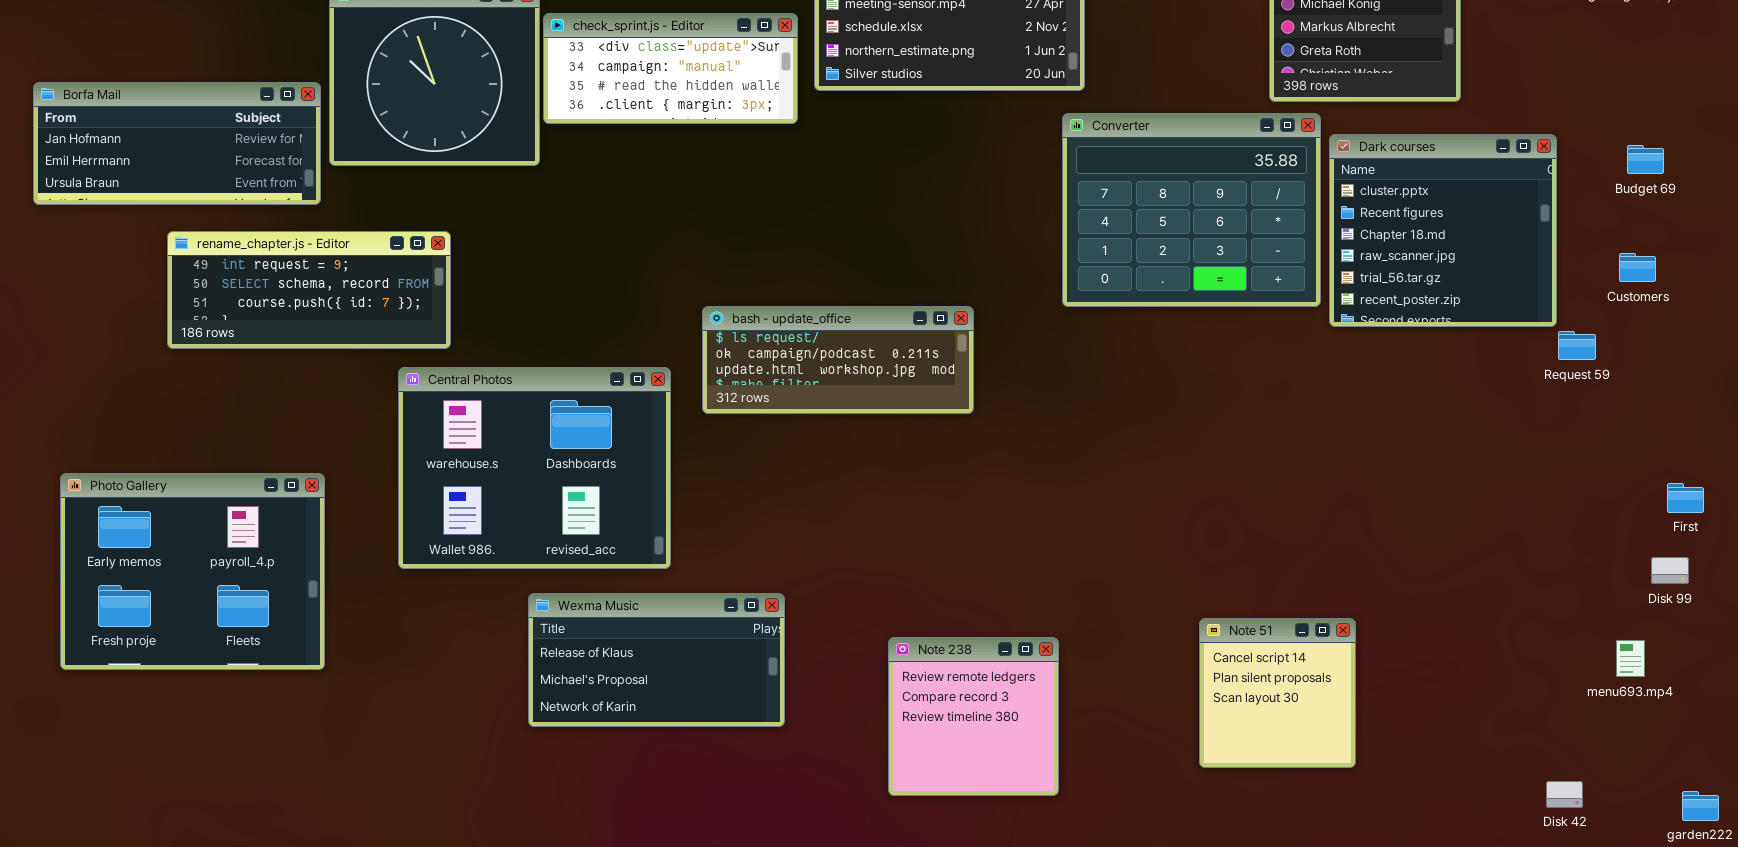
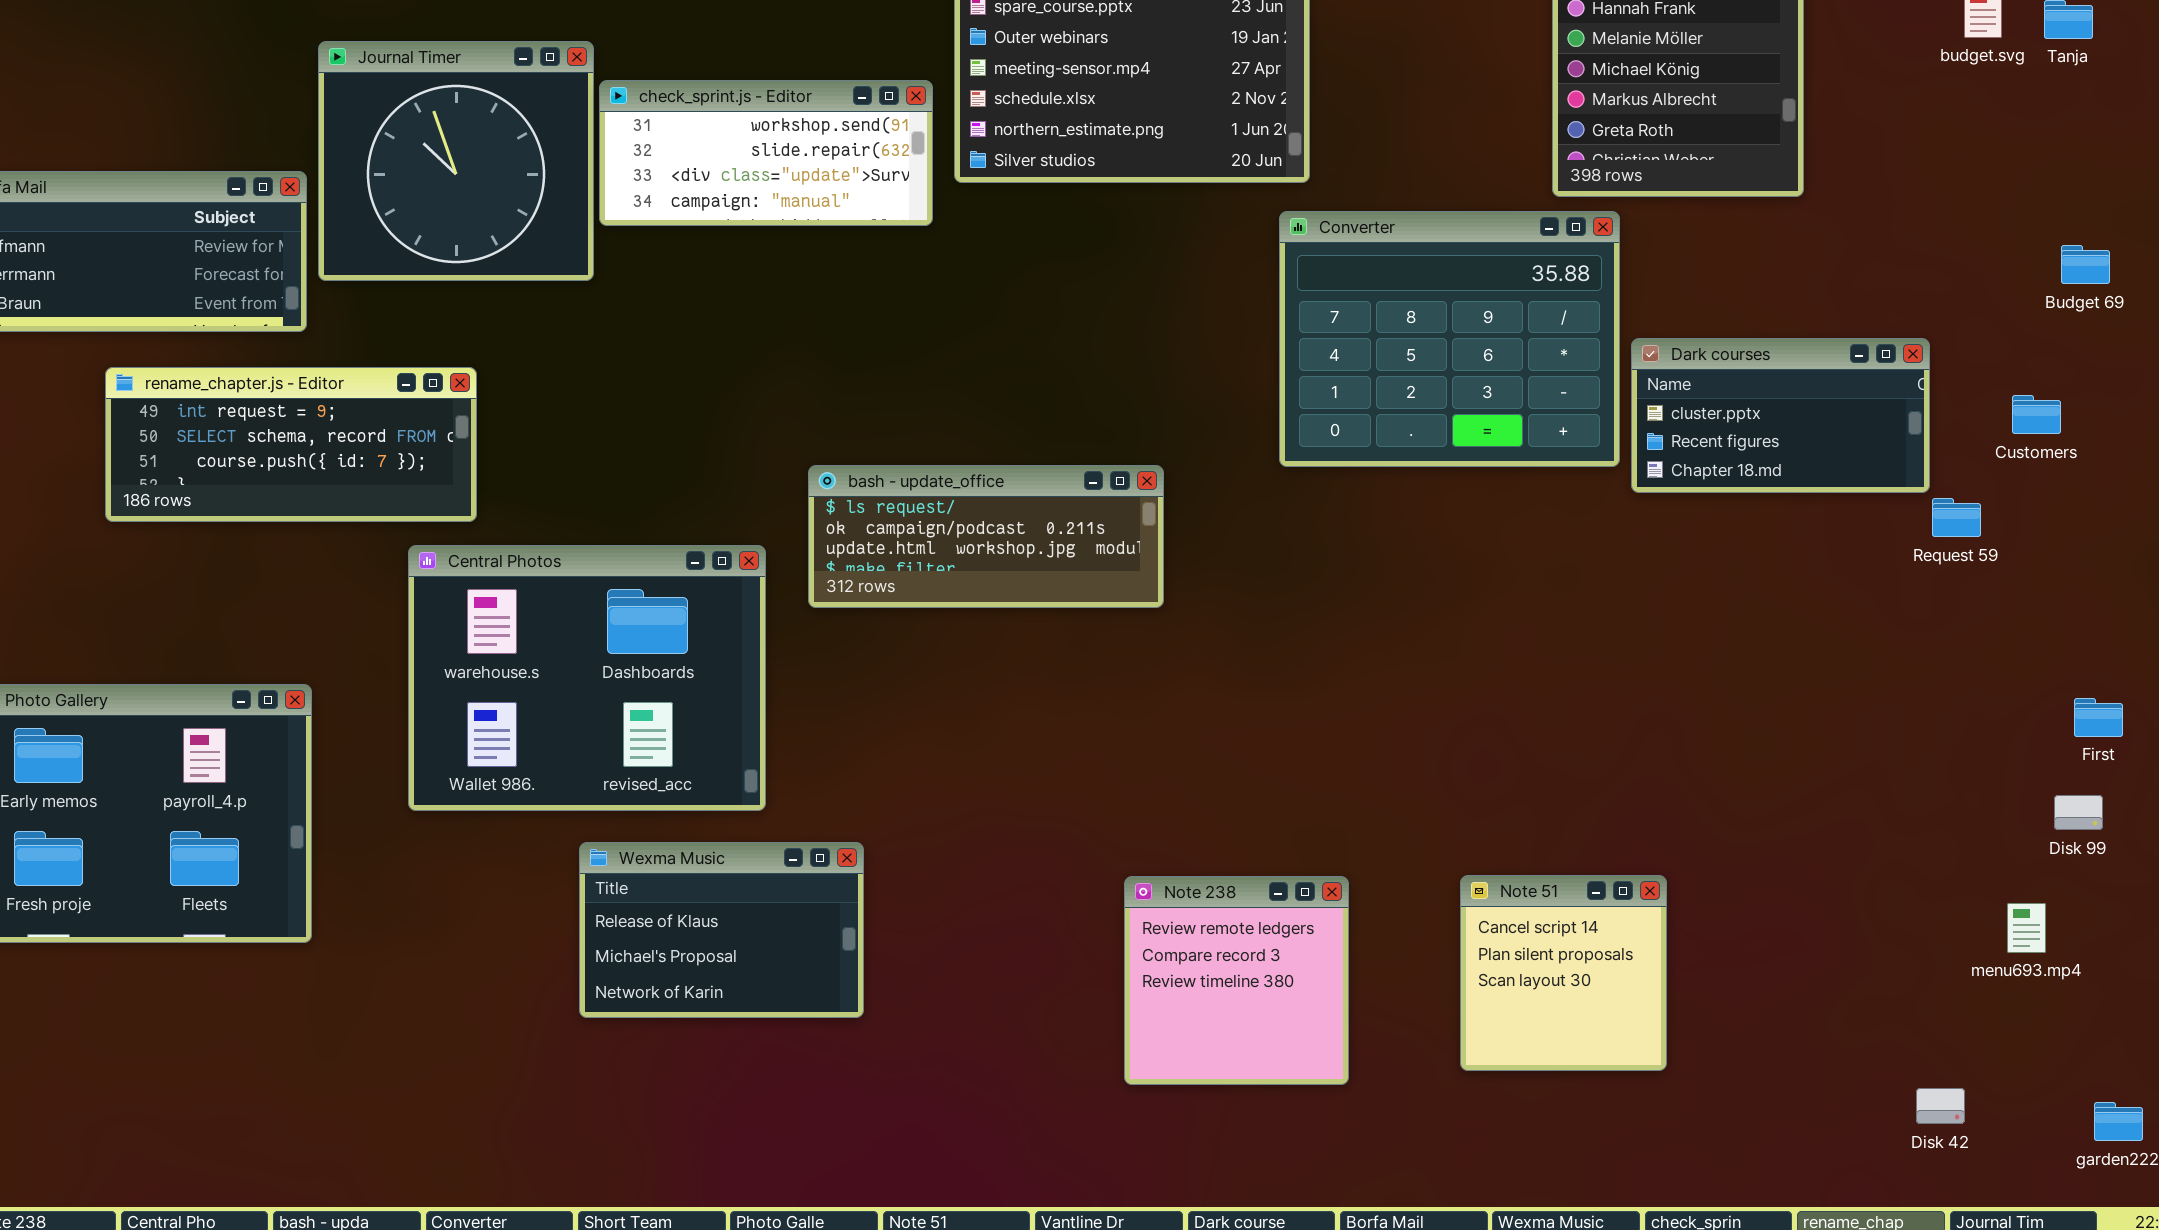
check_sprint.js - Editor: [543,13,798,124] -> [599,80,933,226], scrolled up 2 rows
Dark courses: [1329,134,1557,327] -> [1631,338,1930,493], resized
Budget 69: [1627,145,1664,174] -> [2061,245,2110,284], moved
Wexma Music: [528,593,785,727] -> [579,842,864,1018], resized
Note 238: [888,637,1059,796] -> [1124,876,1349,1085], moved

